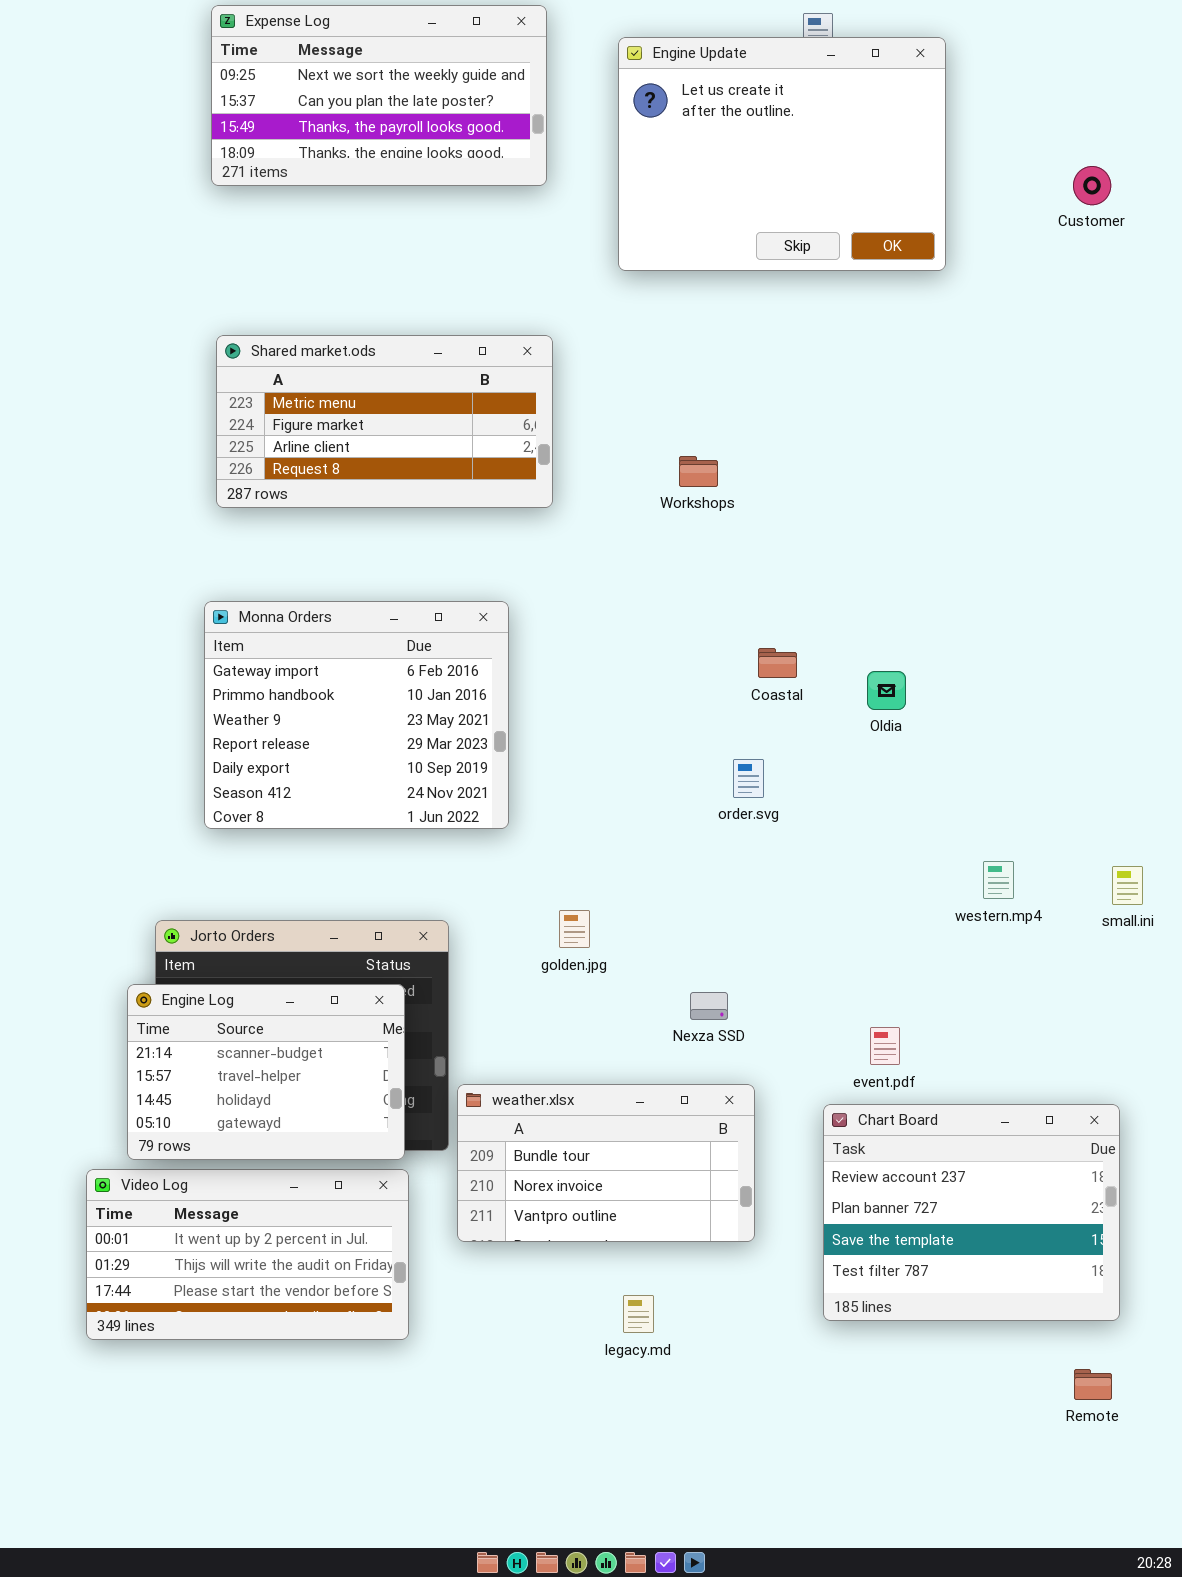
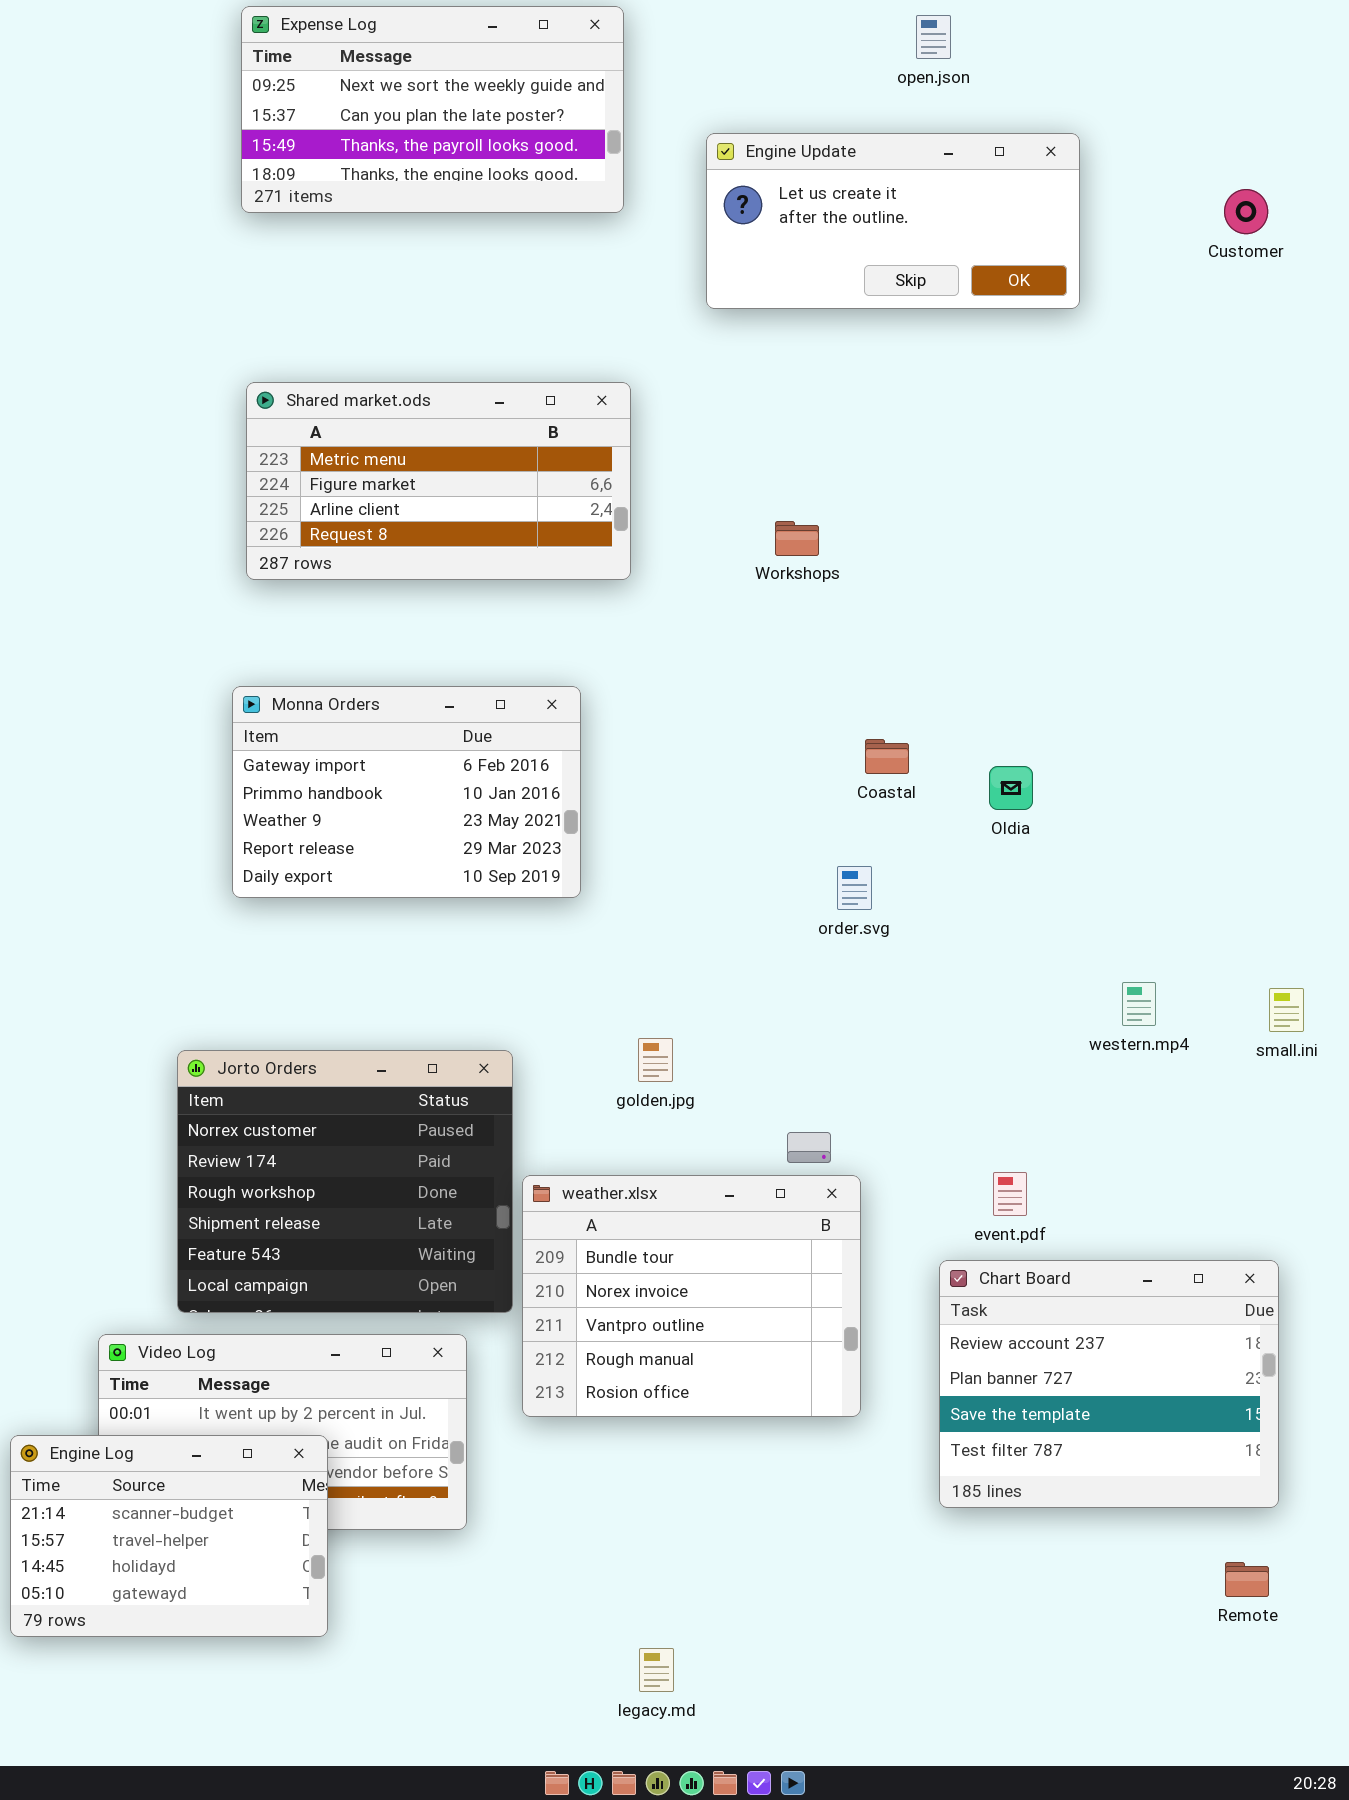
Engine Update: [618,37,946,271] -> [706,133,1080,309], resized
Monna Orders: [204,601,509,829] -> [232,686,581,898], resized
Engine Log: [127,984,405,1160] -> [10,1435,328,1637], moved
weather.xlsx: [457,1084,755,1242] -> [522,1175,861,1417], resized
legacy.md: [623,1295,654,1333] -> [639,1648,674,1692], moved

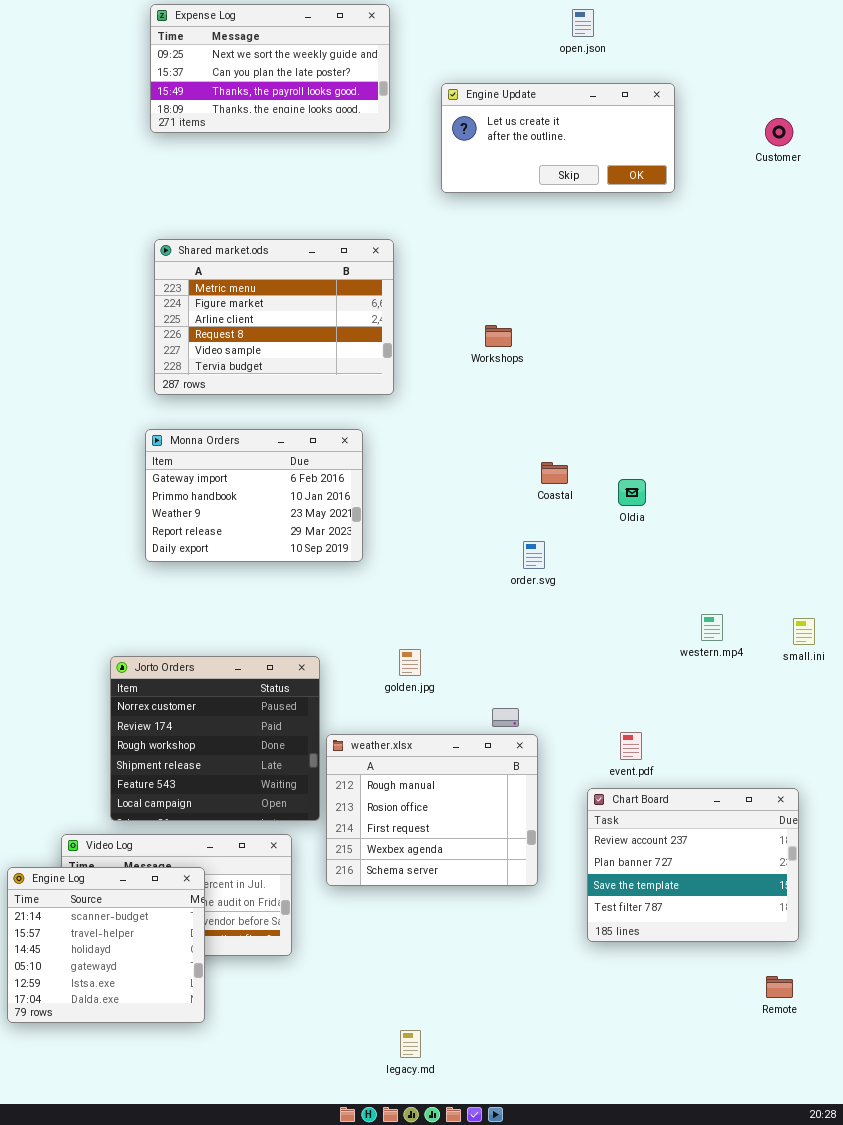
Shared market.ods: [246,382,631,580] -> [154,239,394,395], resized
weather.xlsx: [522,1175,861,1417] -> [326,734,538,886], scrolled down 3 rows
Engine Log: [10,1435,328,1637] -> [7,867,205,1023], resized

